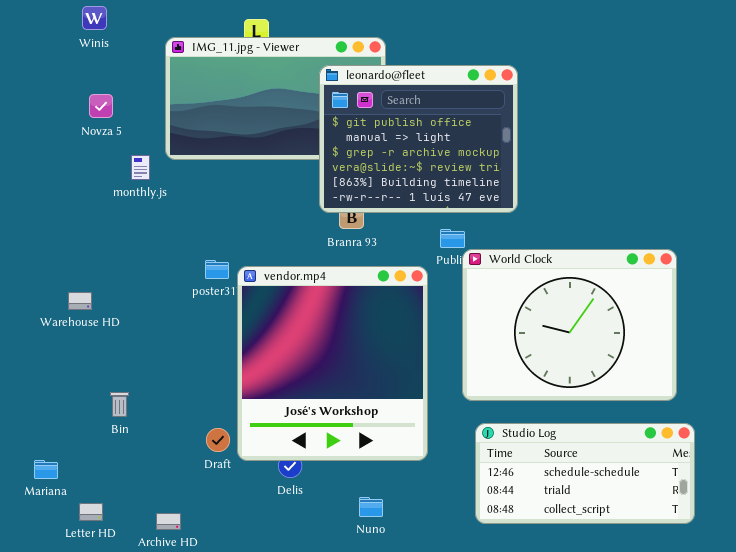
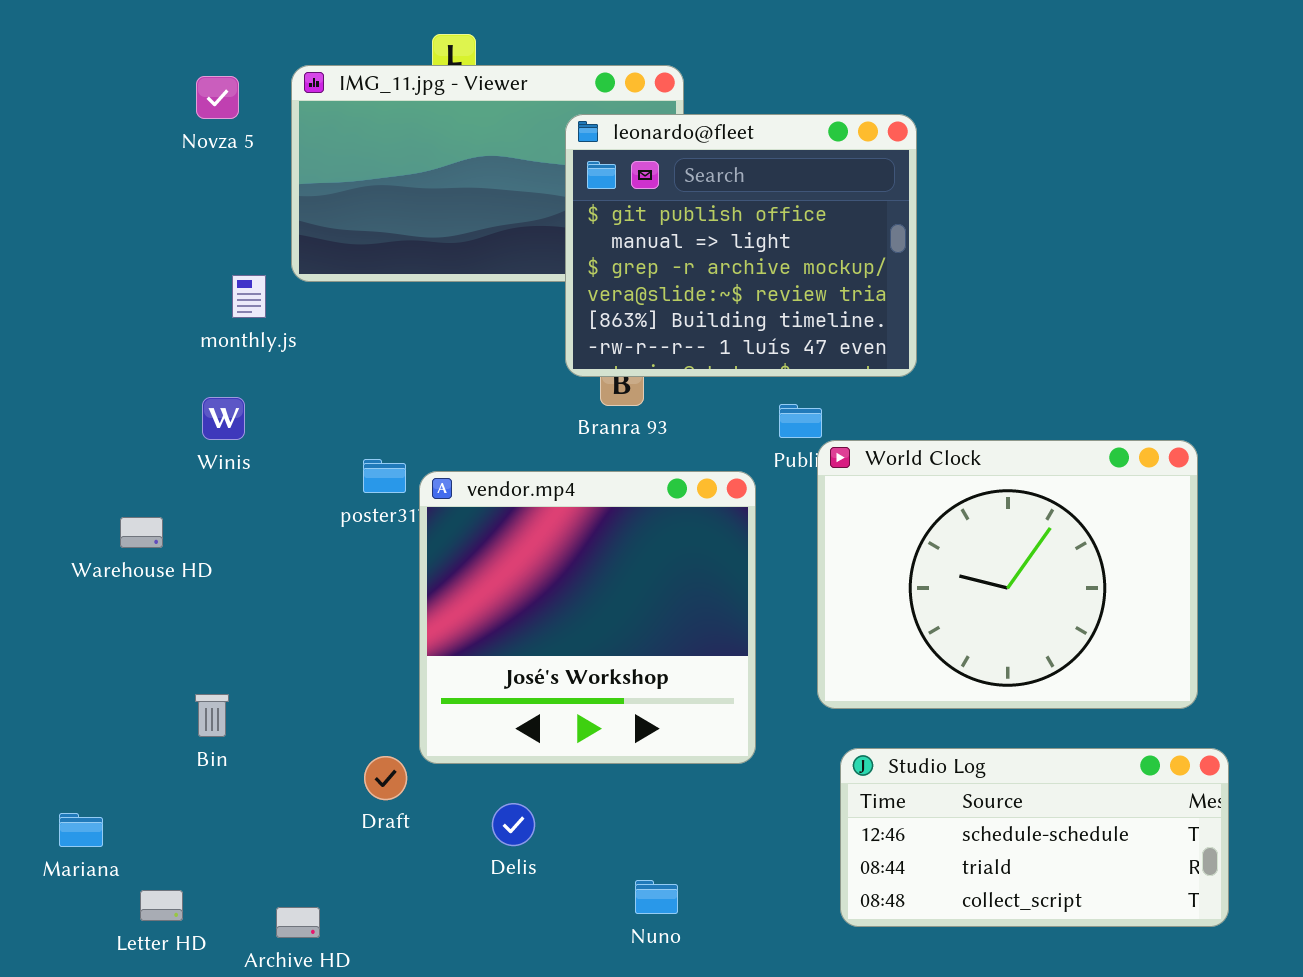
Winis: [82,6,107,30] -> [202,397,245,440], moved
Novza 5: [89,94,113,118] -> [196,76,239,119], moved
vendor.mp4: [237,266,428,461] -> [419,471,756,764], resized

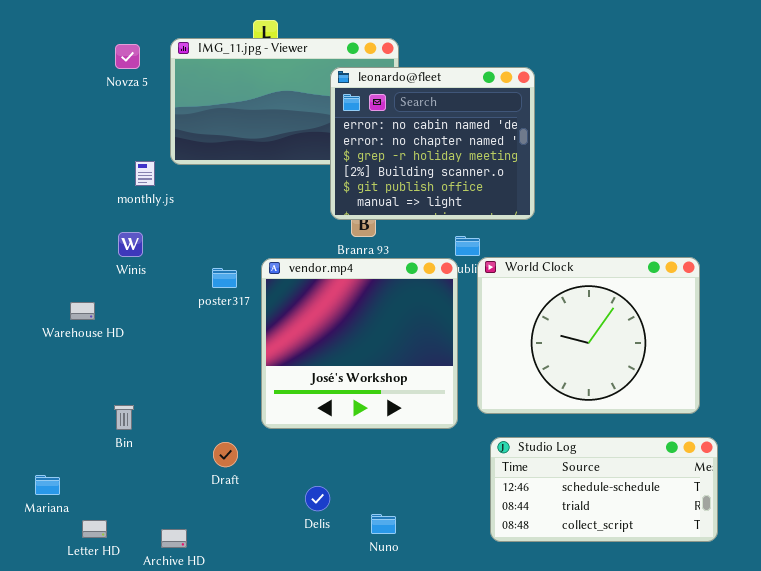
leonardo@fleet: [565,114,917,377] -> [330,67,535,220], scrolled up 4 rows
vendor.mp4: [419,471,756,764] -> [261,258,458,429], moved
Delis: [492,803,535,846] -> [305,486,330,511], moved

